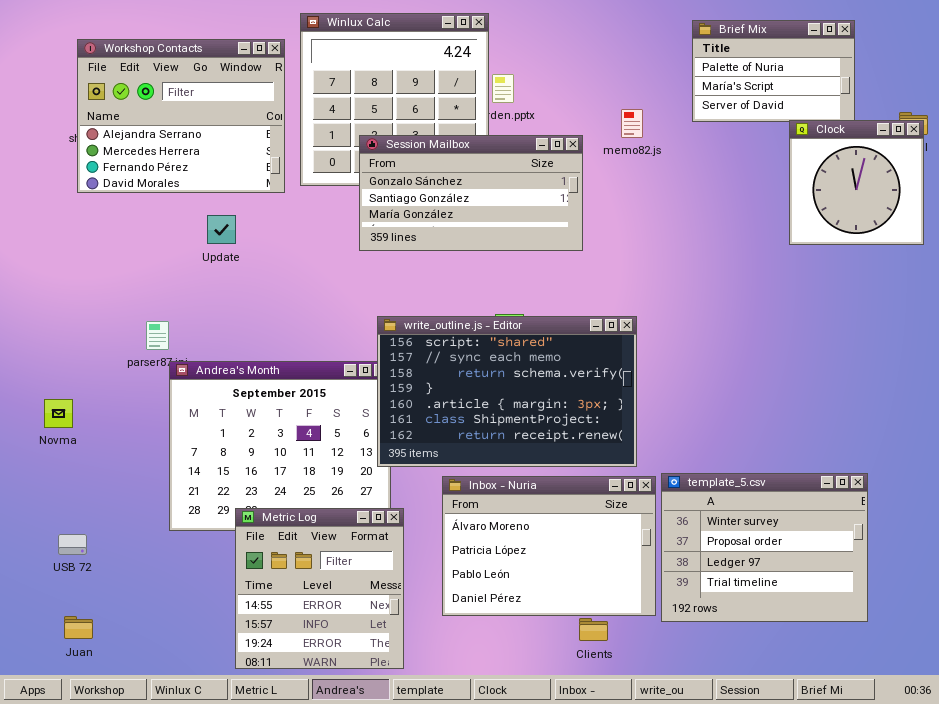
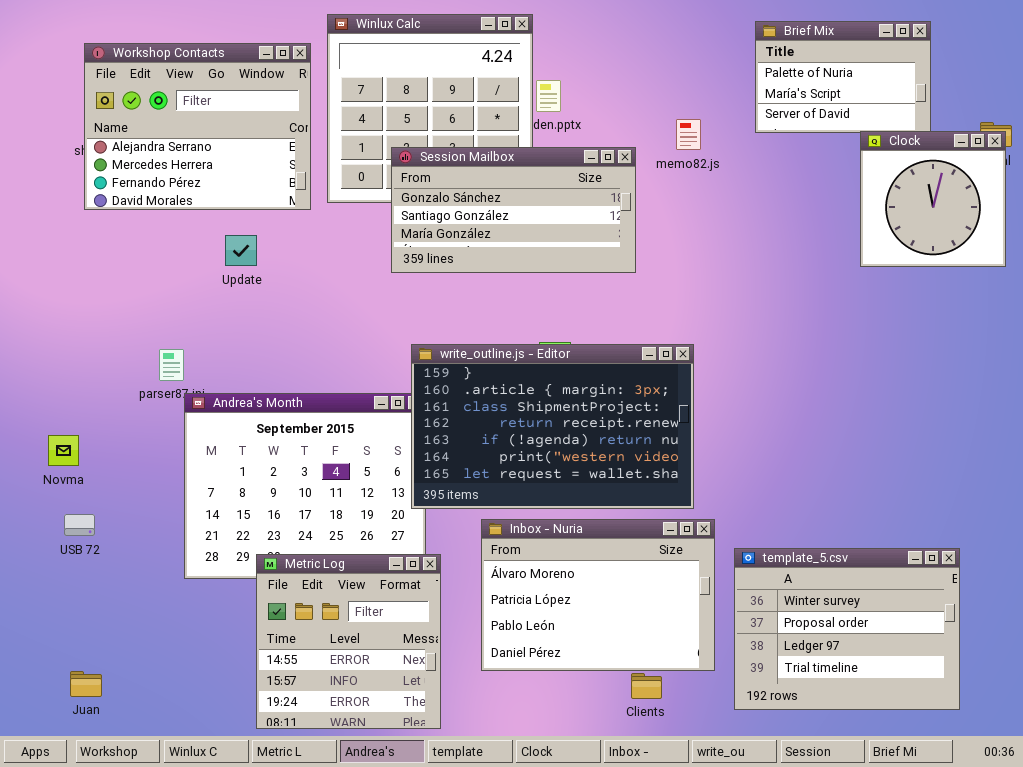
write_outline.js - Editor: [377,316,637,467] -> [411,344,694,509], scrolled down 3 rows
template_5.csv: [661,473,868,622] -> [734,548,960,710], moved
USB 72: [58,534,87,555] -> [64,514,95,536], moved

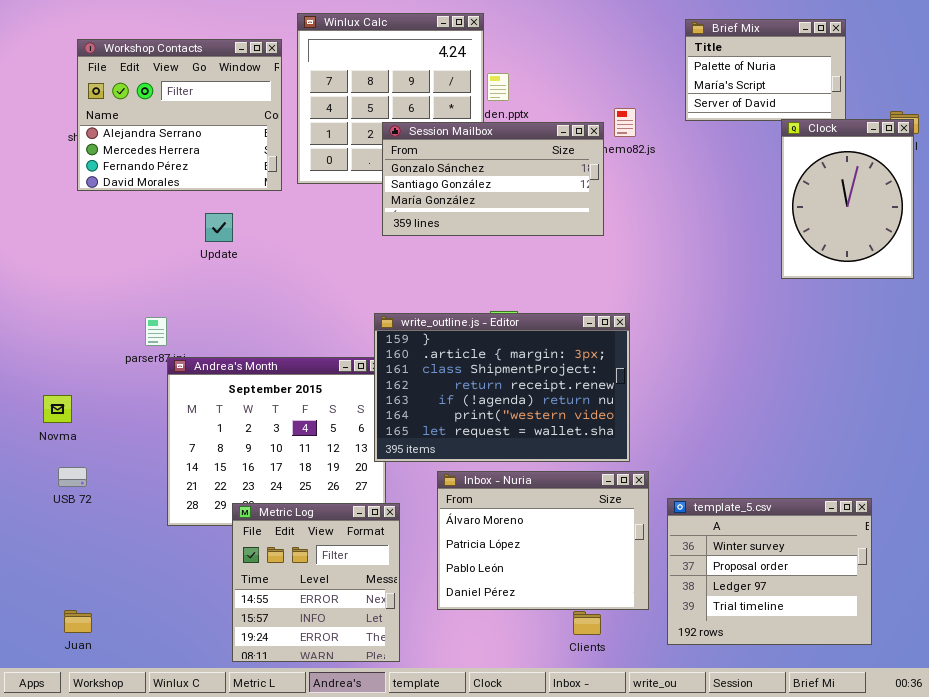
Clock: [860,131,1006,267] -> [781,119,914,279], resized
Session Mailbox: [391,147,636,273] -> [382,122,604,236], moved

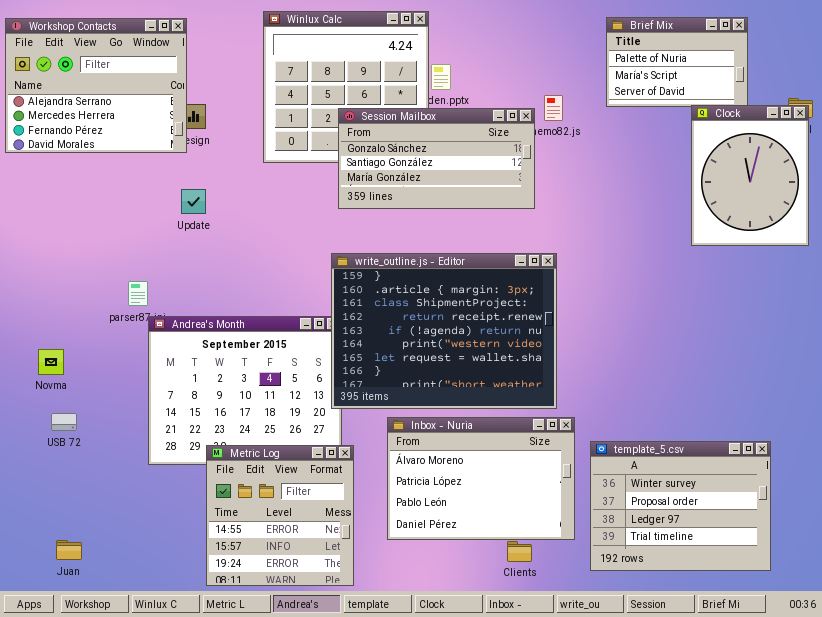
Workshop Contacts: [77,39,282,191] -> [5,18,187,153], moved
write_outline.js - Editor: [374,313,630,462] -> [331,253,557,409], resized

